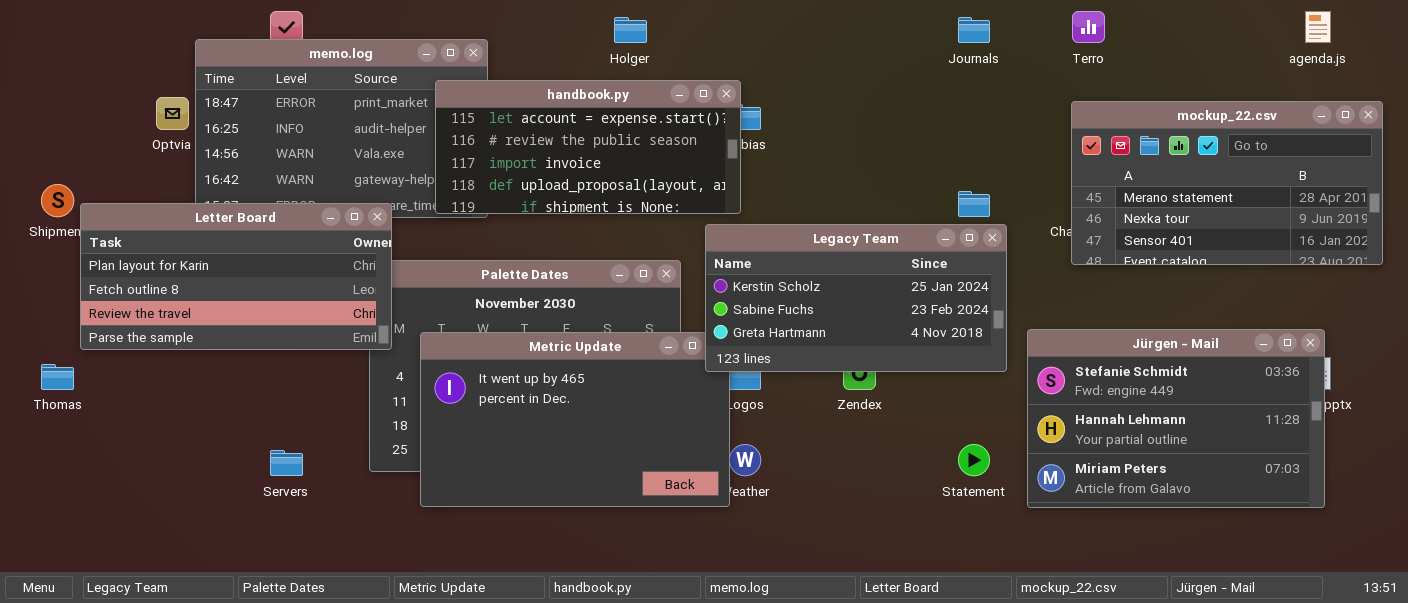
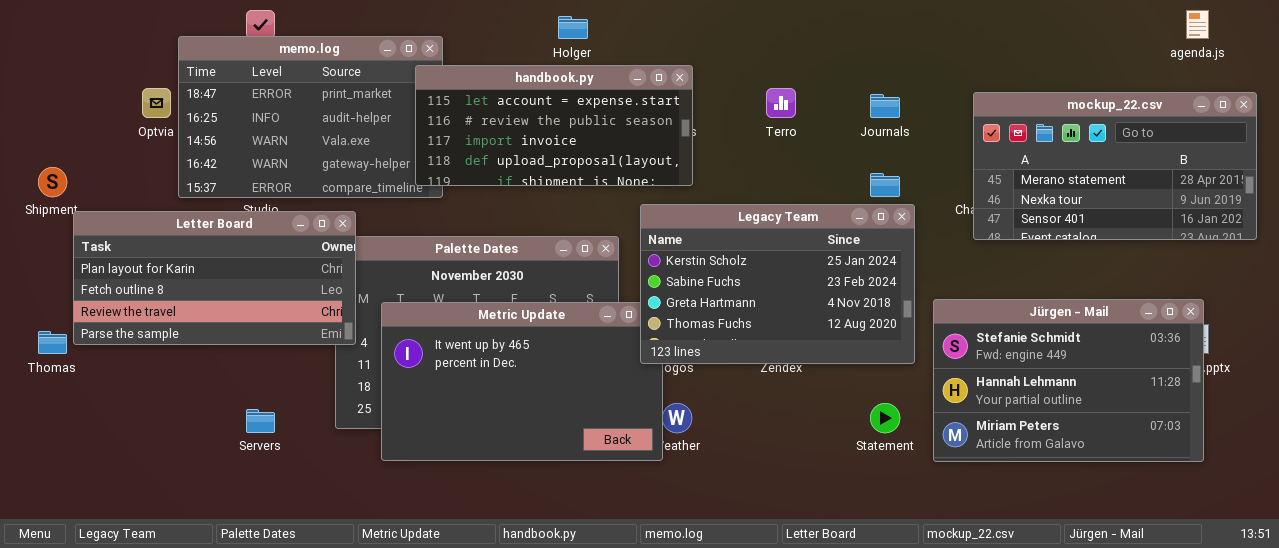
Terro: [1072,11,1105,43] -> [766,88,796,118], moved
Journals: [958,17,990,43] -> [870,94,900,118], moved
handbook.py: [435,80,741,214] -> [415,65,693,186], moved
Letter Board: [80,203,392,350] -> [73,211,356,345], moved
Legacy Team: [705,224,1007,372] -> [640,204,915,364], resized

